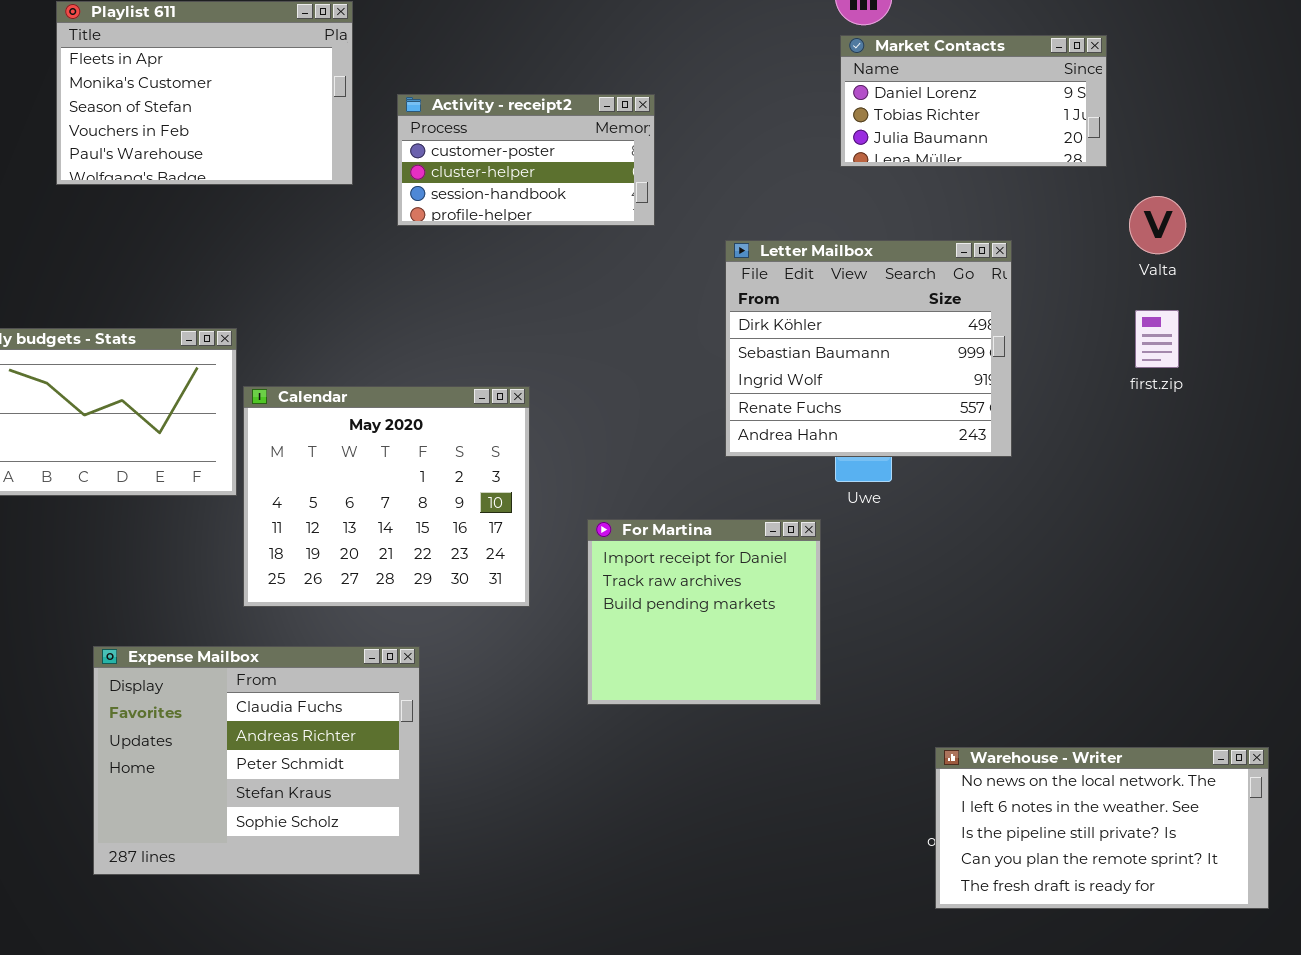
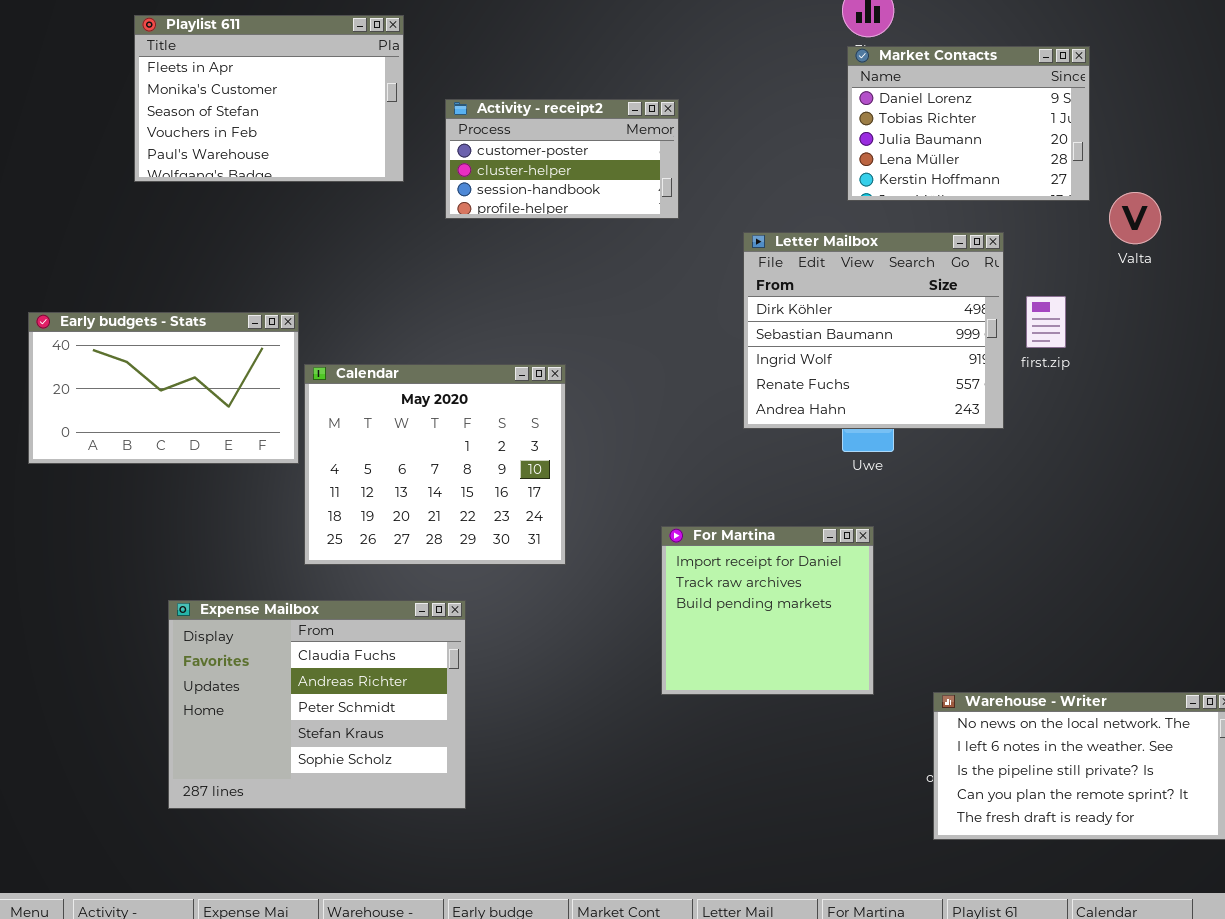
Market Contacts: [840,35,1107,167] -> [847,46,1090,201], resized
first.zip: [1135,310,1179,368] -> [1026,296,1066,348], moved
For Martina: [587,519,821,705] -> [661,526,874,695], moved

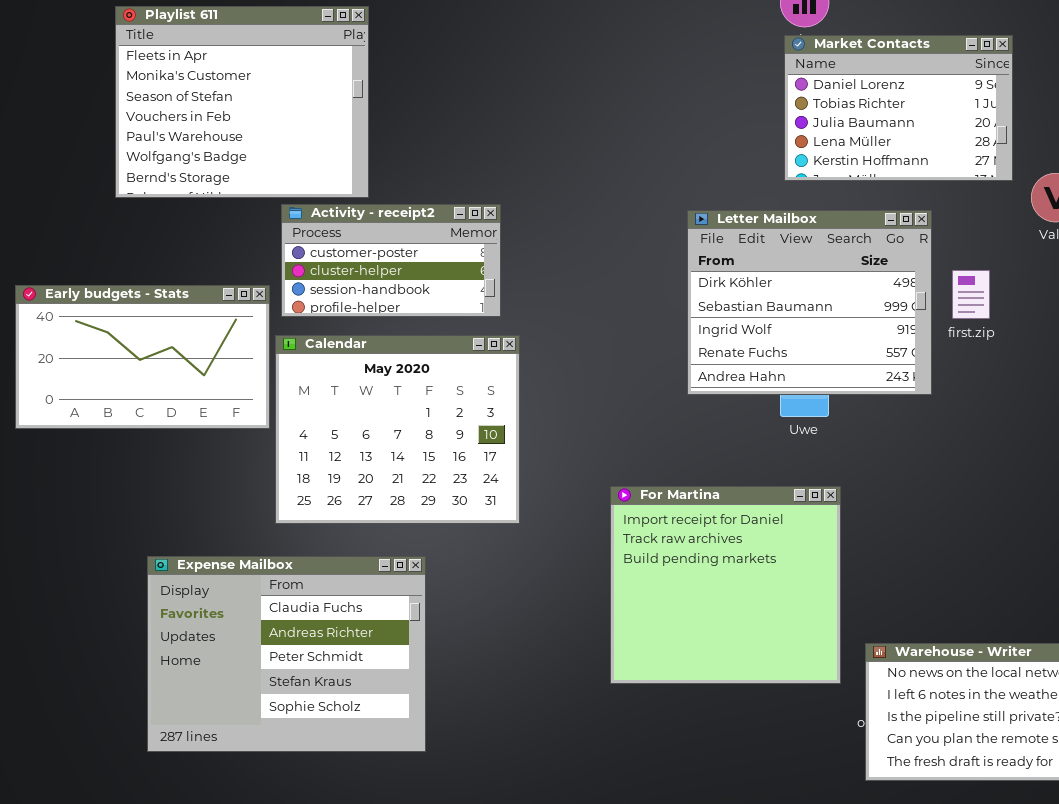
Playlist 611: [134,15,404,182] -> [115,6,369,198], resized
Activity - receipt2: [445,99,679,219] -> [281,204,501,317], moved
For Martina: [661,526,874,695] -> [610,486,841,684], resized

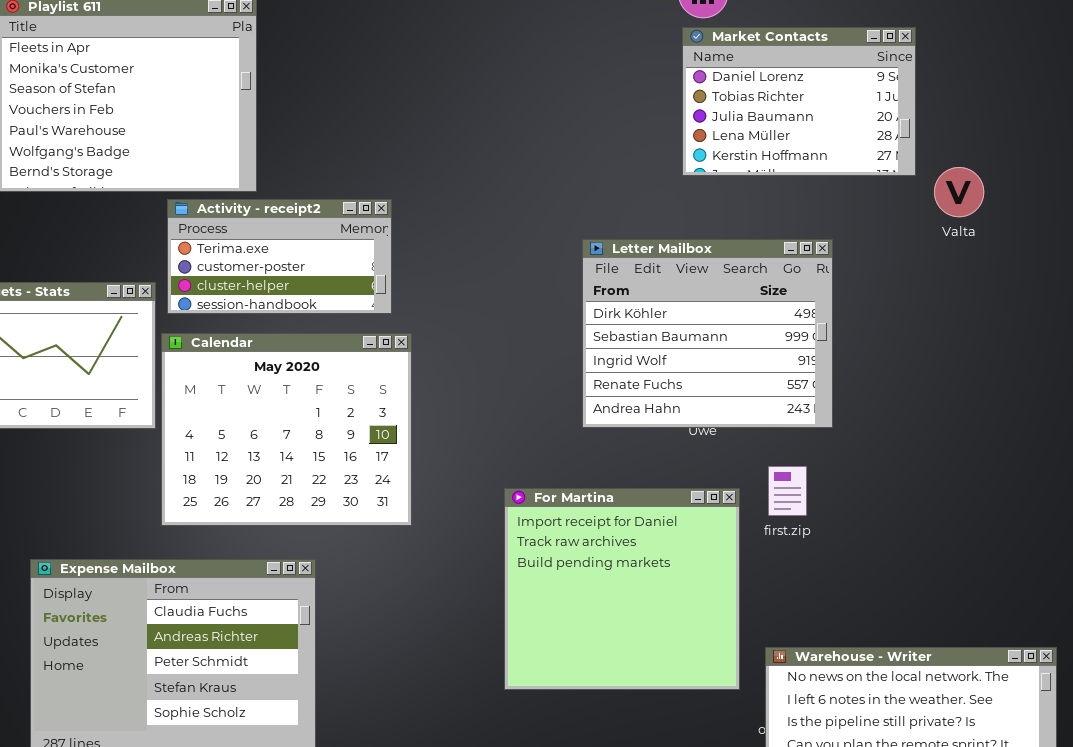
Activity - receipt2: [281,204,501,317] -> [167,199,392,314], scrolled up 1 row
Letter Mailbox: [687,210,932,395] -> [582,239,833,428], moved
first.zip: [952,270,990,319] -> [768,466,807,516], moved

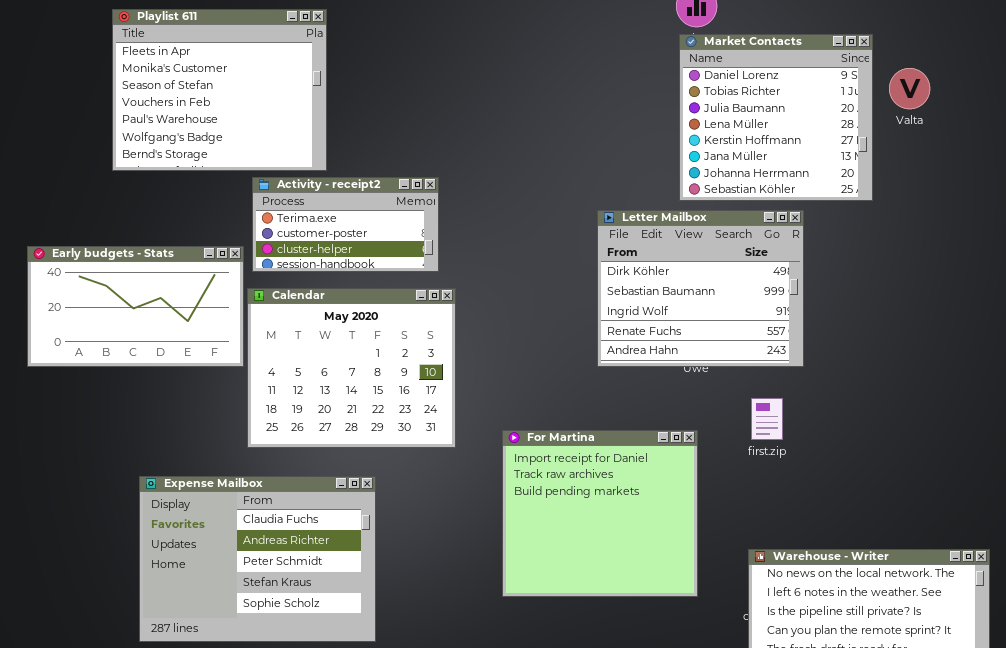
Market Contacts: [682,27,916,176] -> [679,34,873,201], resized
Valta: [934,167,984,217] -> [889,68,930,109], moved
For Martina: [504,488,740,690] -> [502,430,698,597], moved

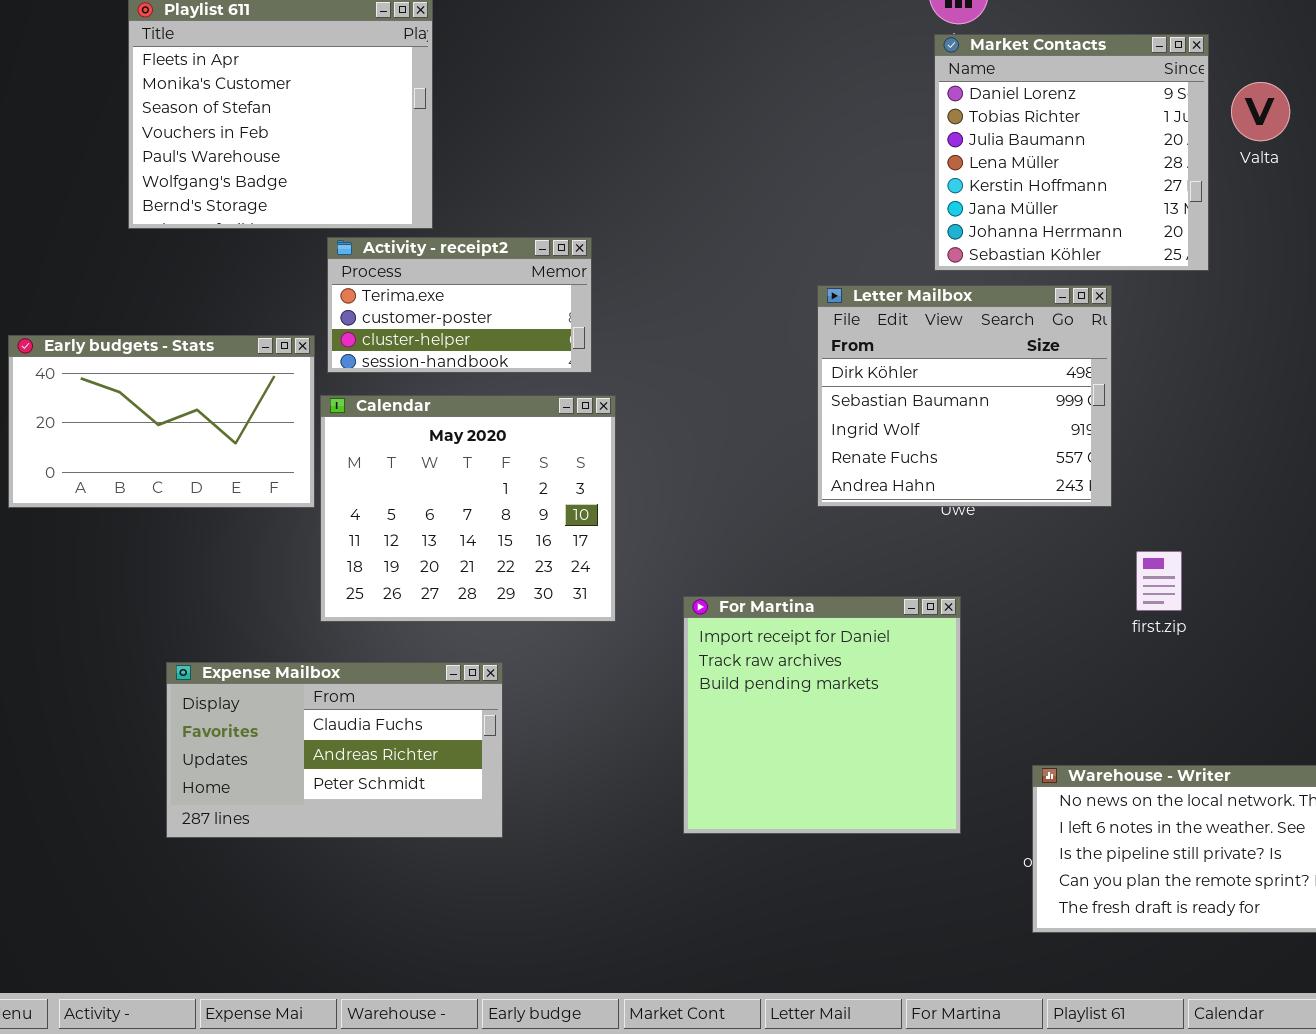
first.zip: [751,398,783,440] -> [1136,551,1182,611], moved
Expense Mailbox: [139,476,376,642] -> [166,662,503,838], resized

